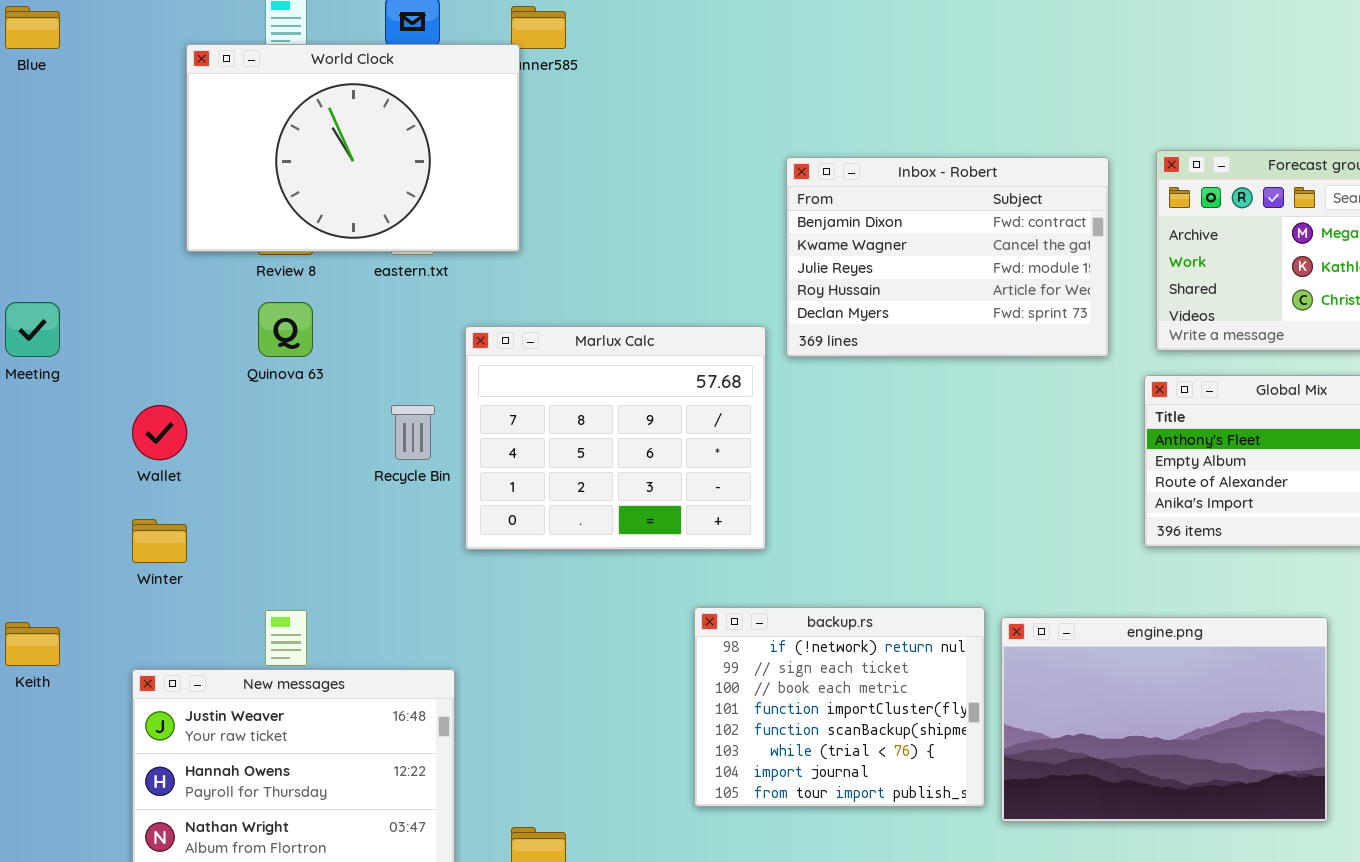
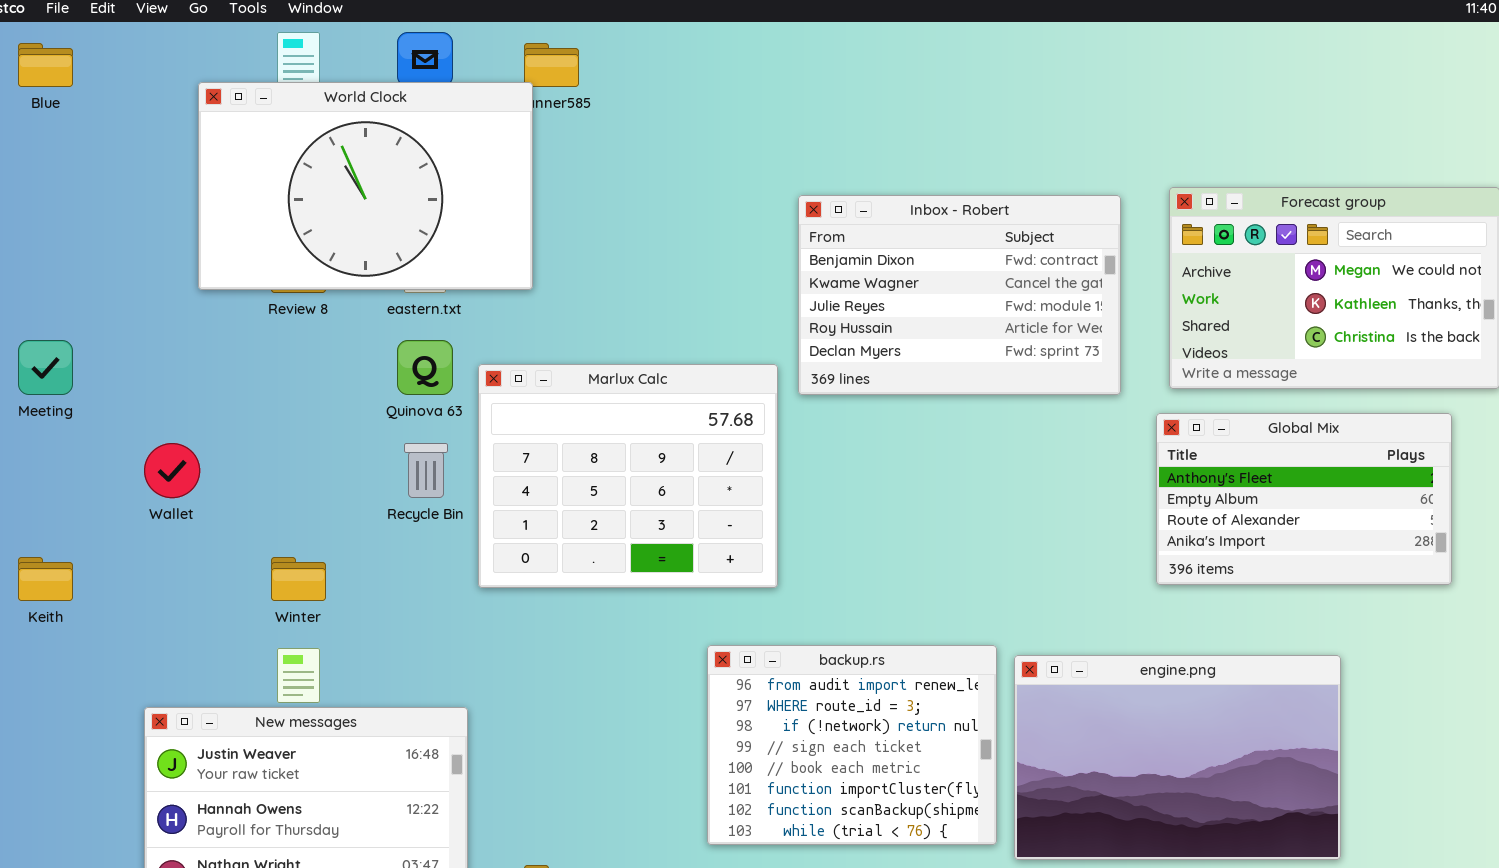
Quinova 63: [258,302,313,357] -> [397,340,453,395], moved
Winter: [132,519,187,563] -> [271,557,326,601], moved
backup.rs: [694,607,985,807] -> [707,645,997,845], scrolled up 2 rows
Keith: [5,622,60,666] -> [18,557,73,601], moved

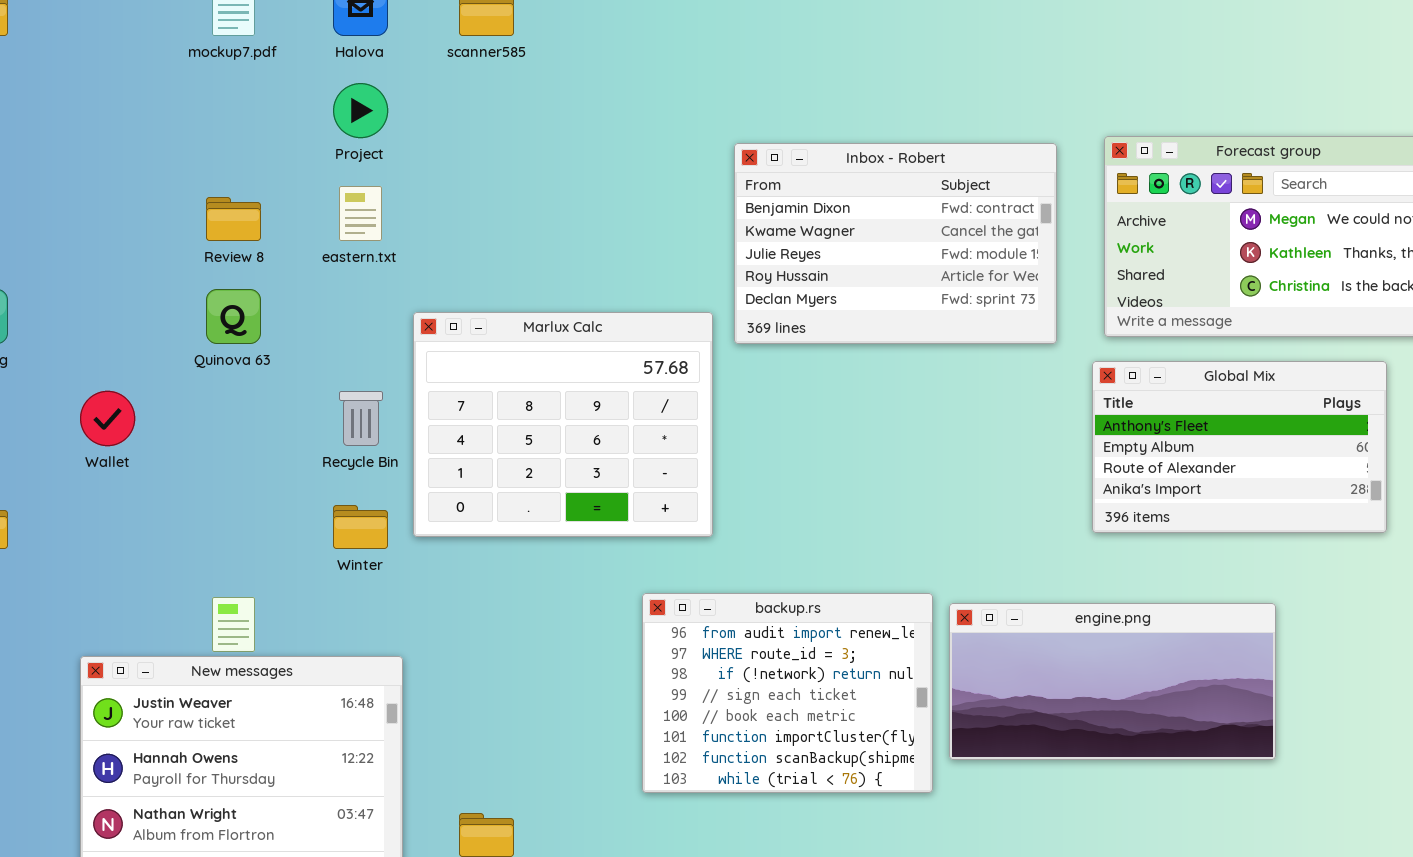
World Clock: [198,82,533,290] -> none, closed
Quinova 63: [397,340,453,395] -> [206,289,261,344], moved
Winter: [271,557,326,601] -> [333,505,388,549], moved
engine.png: [1014,655,1341,860] -> [949,603,1276,760], resized

